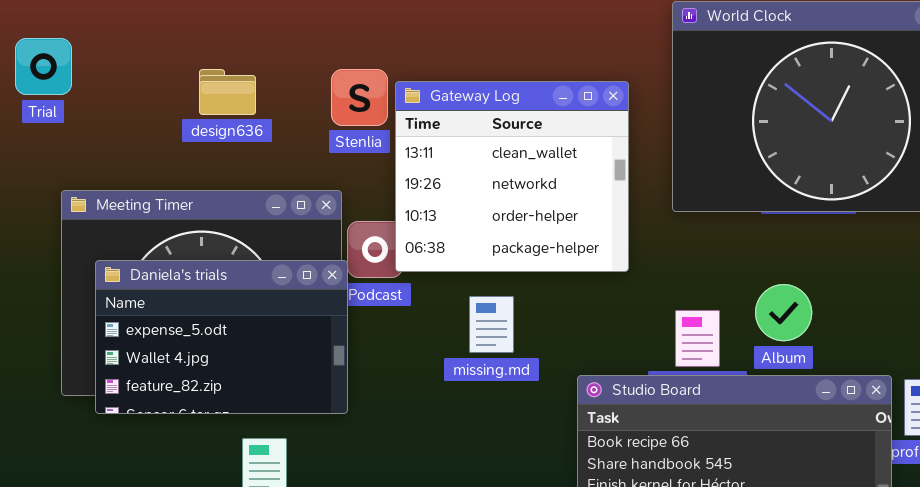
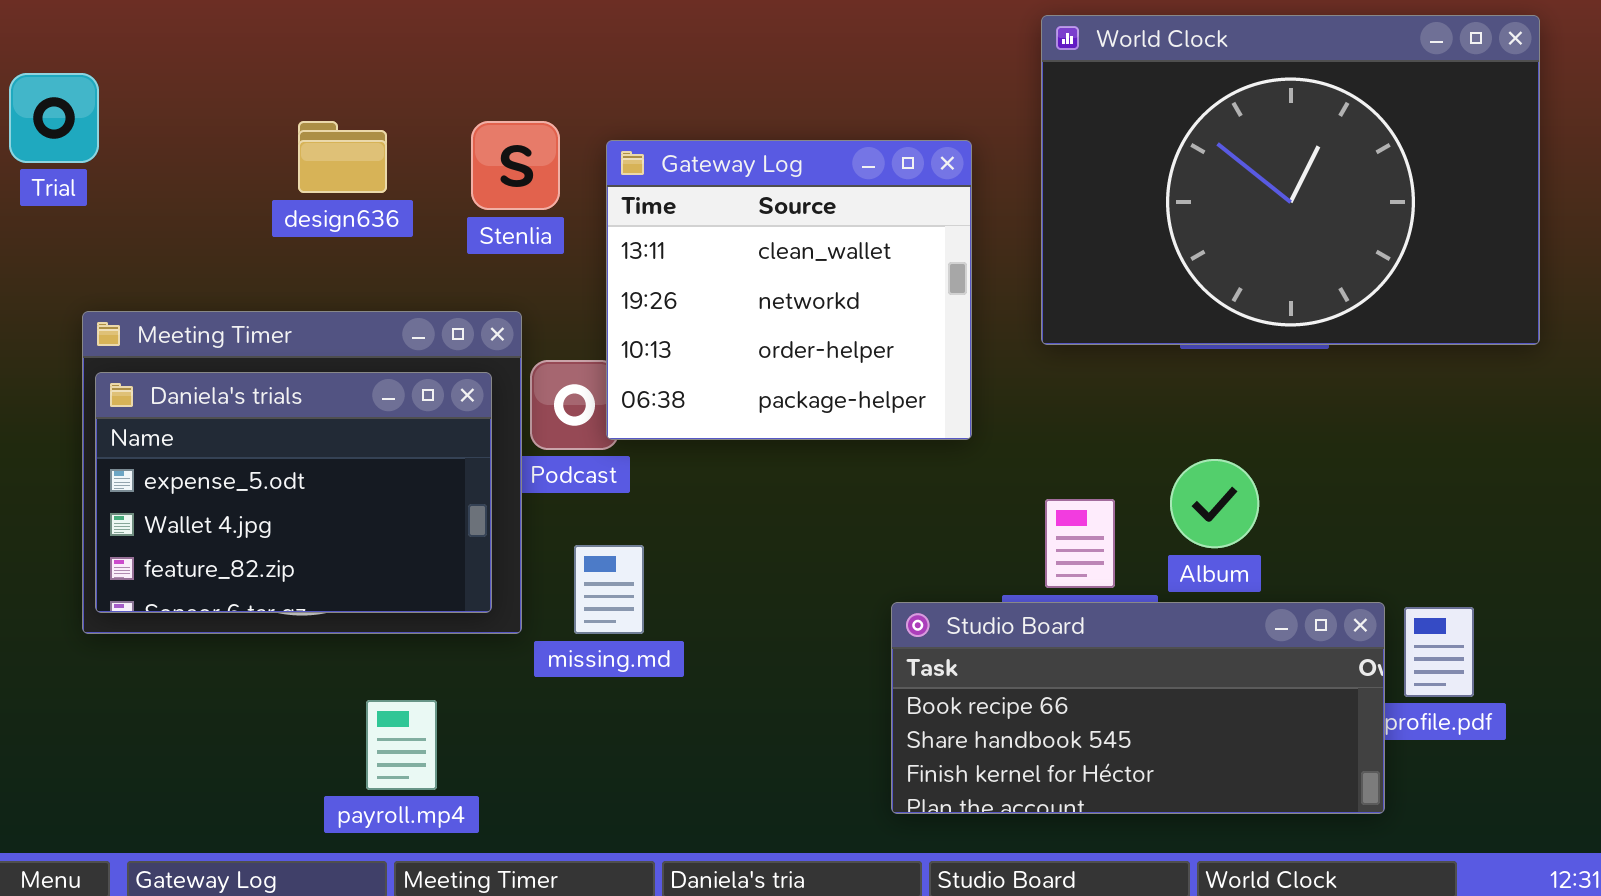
Stenlia: [331,69,388,126] -> [471,121,560,210], moved
Daniela's trials: [95,260,348,414] -> [95,372,492,613], moved
missing.md: [469,296,514,353] -> [574,545,644,634], moved

